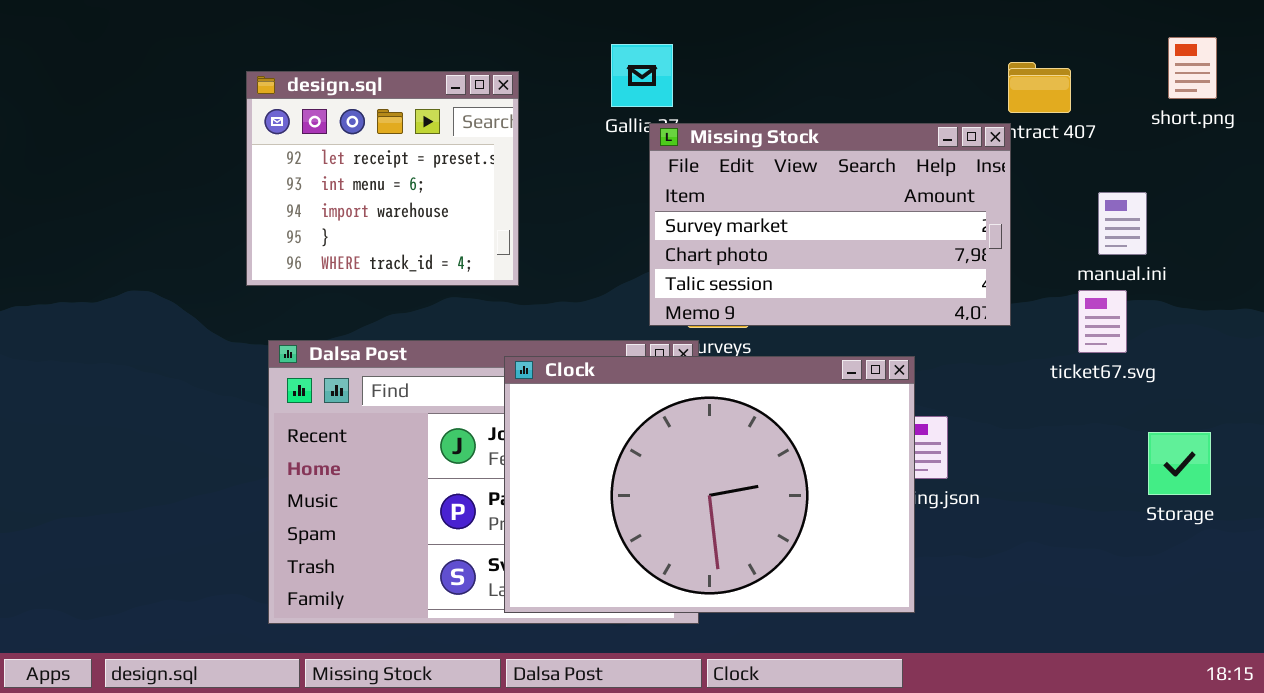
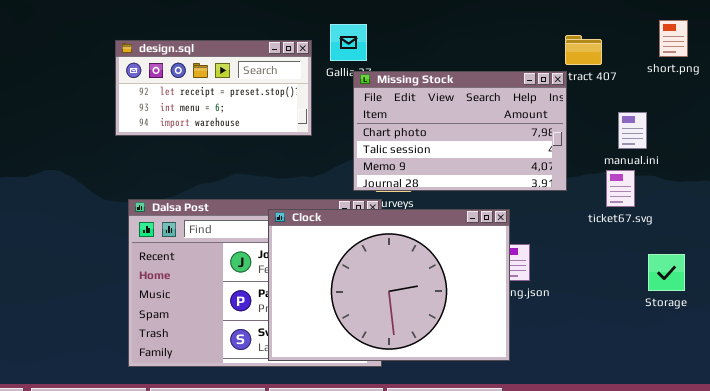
design.sql: [246,71,519,286] -> [115,40,312,136], resized
Missing Stock: [649,123,1011,326] -> [353,71,567,191], scrolled down 1 row

